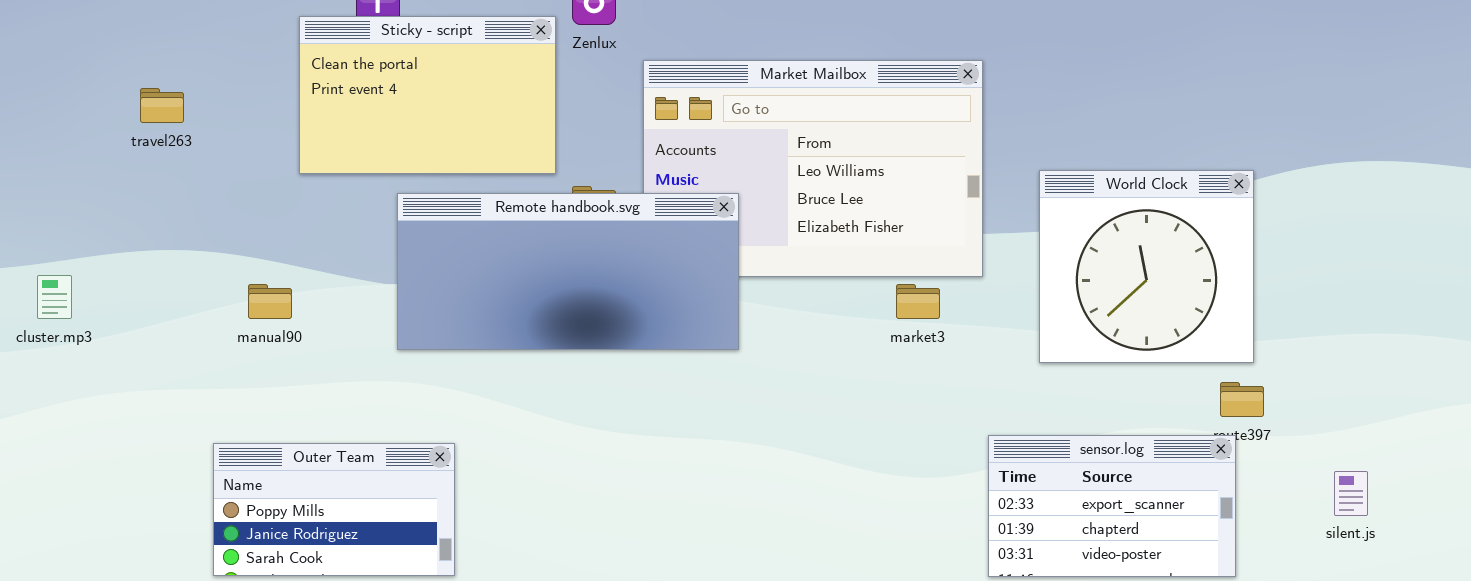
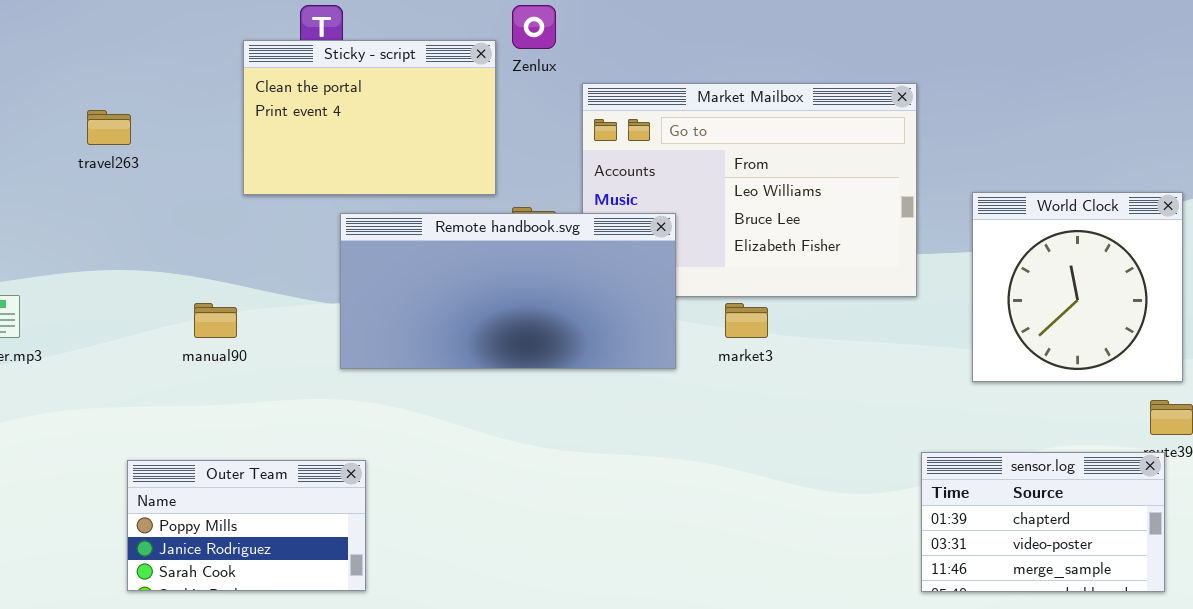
market3: [896,284,940,319] -> [725,303,768,338], moved
sensor.log: [988,435,1236,577] -> [921,452,1165,592], scrolled down 1 row
Outer Team: [213,443,455,576] -> [127,460,366,591], moved

